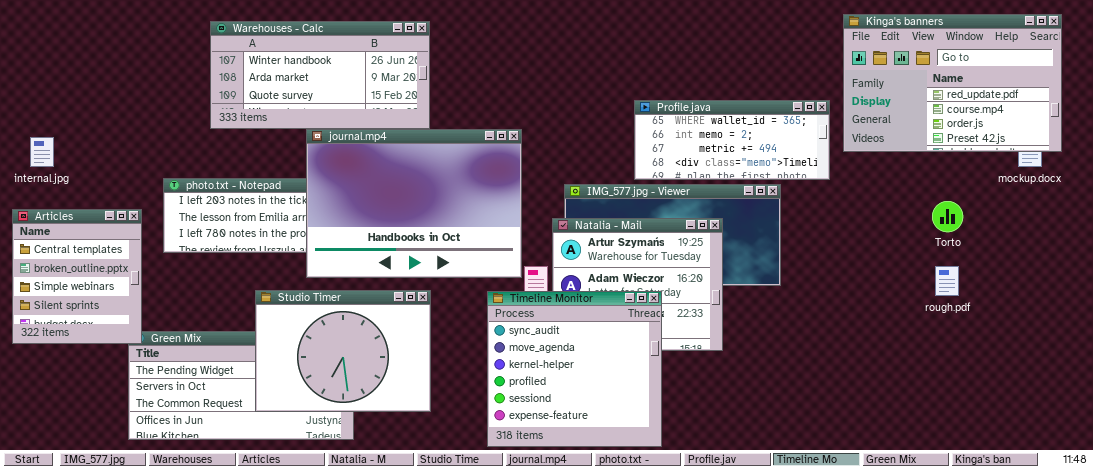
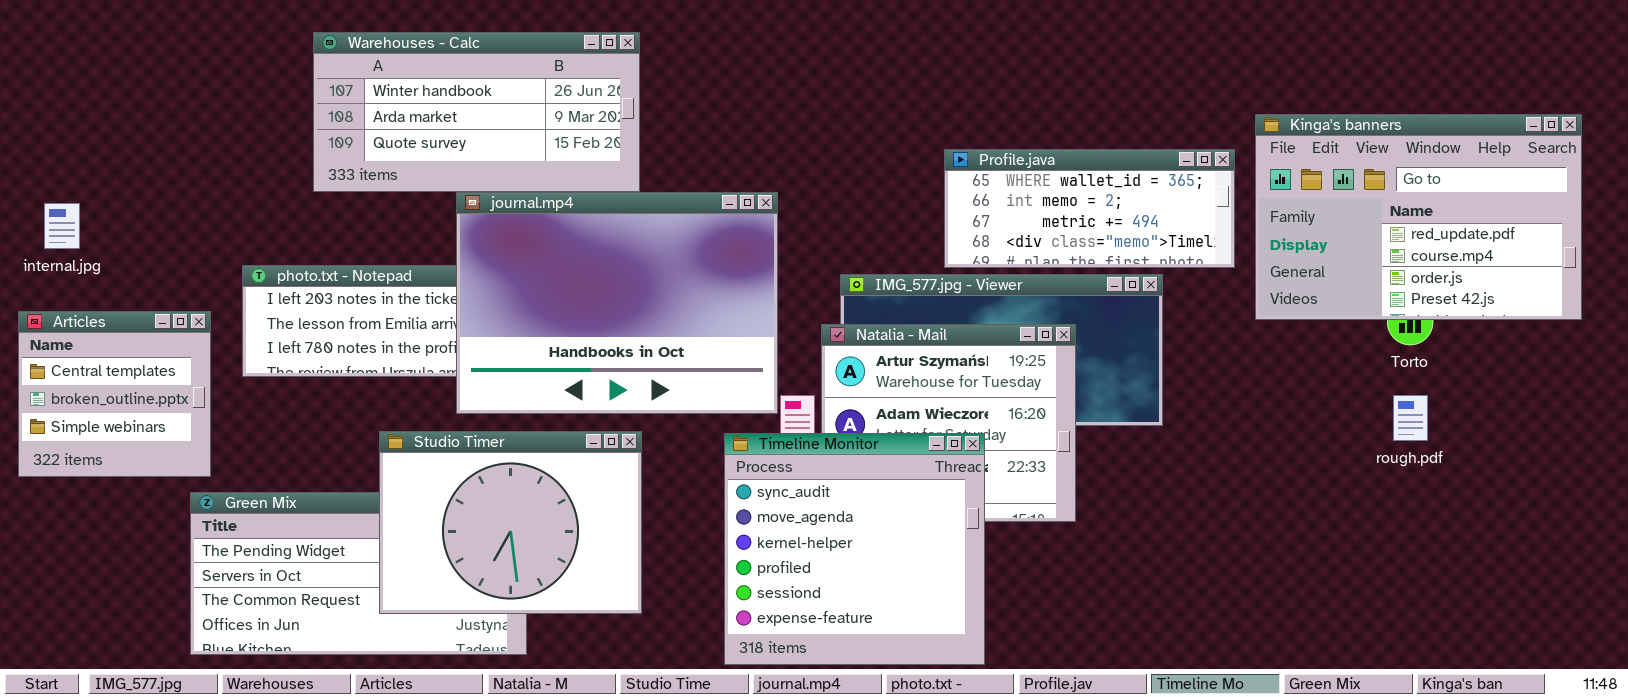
Kinga's banners: [843,14,1062,152] -> [1255,114,1582,320], moved
Articles: [12,209,142,344] -> [18,311,211,477], resized

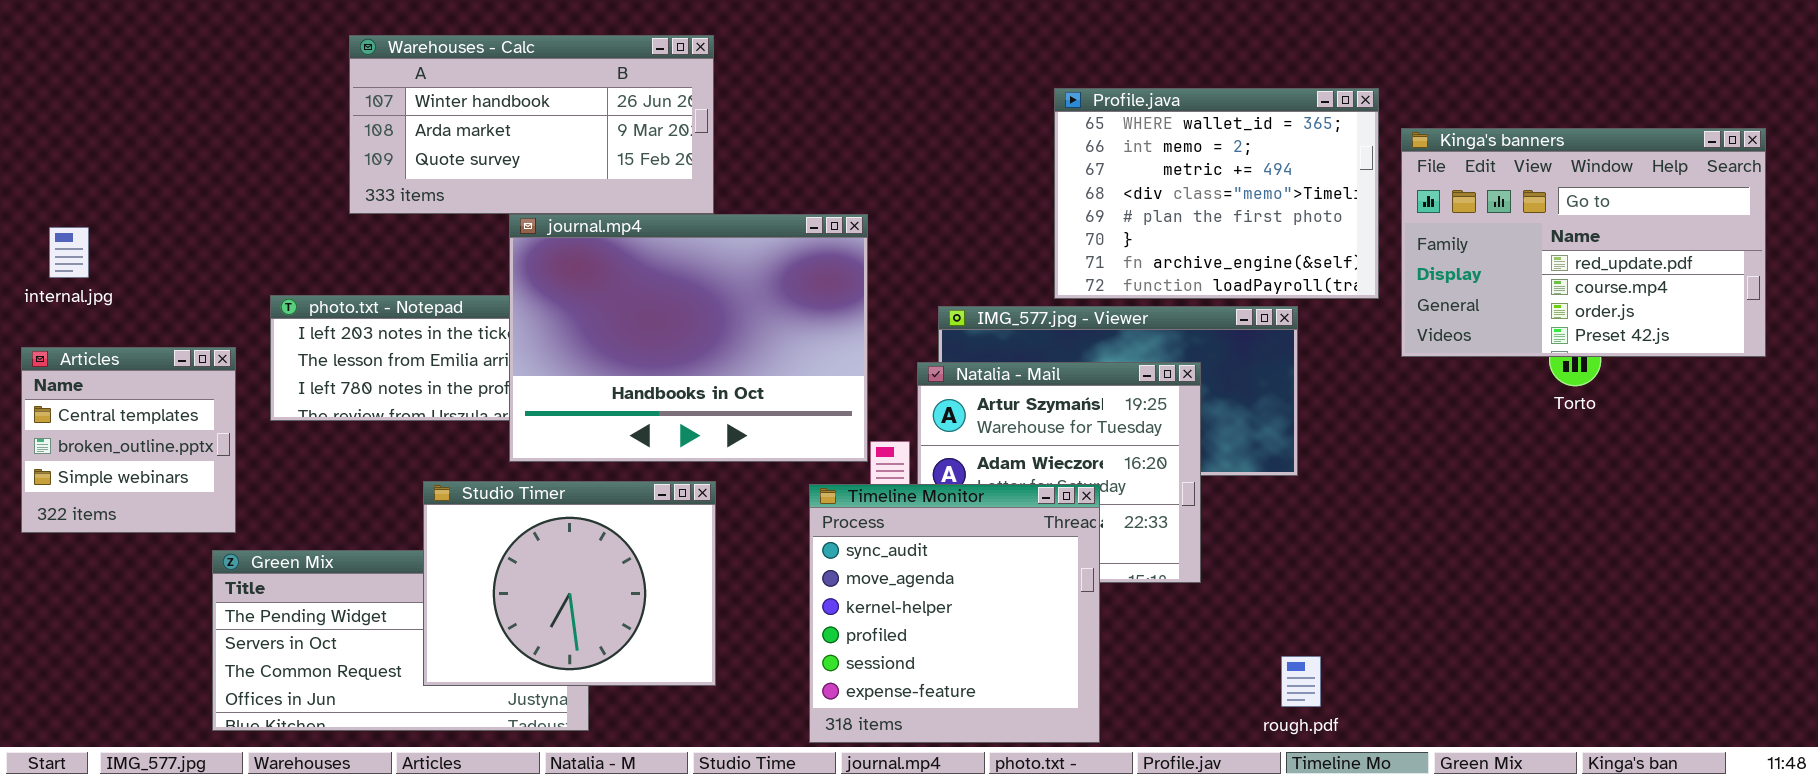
Profile.java: [944,149,1235,268] -> [1054,88,1379,299], resized
rough.pdf: [1393,395,1428,441] -> [1281,656,1321,707], moved

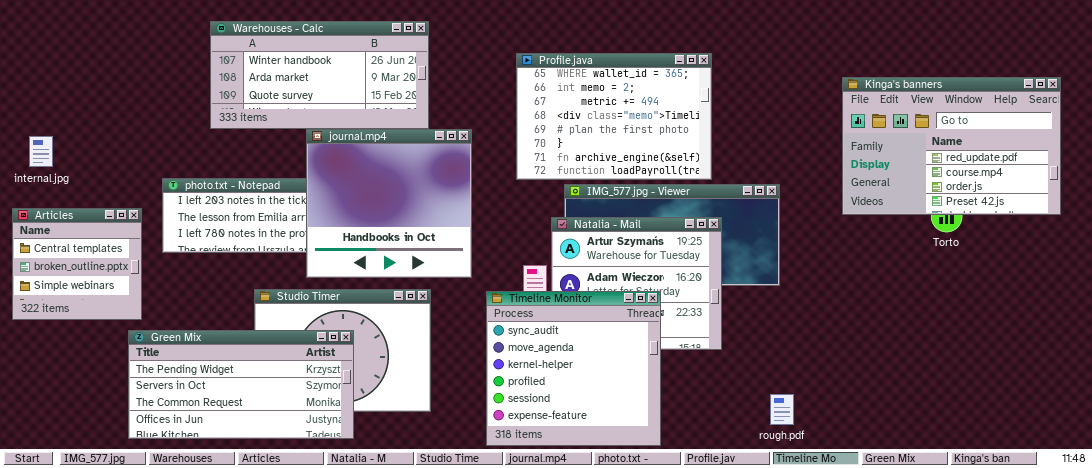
Profile.java: [1054,88,1379,299] -> [516,53,712,180], moved
journal.mp4: [509,214,868,462] -> [306,129,472,278], resized
Green Mix: [212,550,589,731] -> [128,330,354,439], raised

